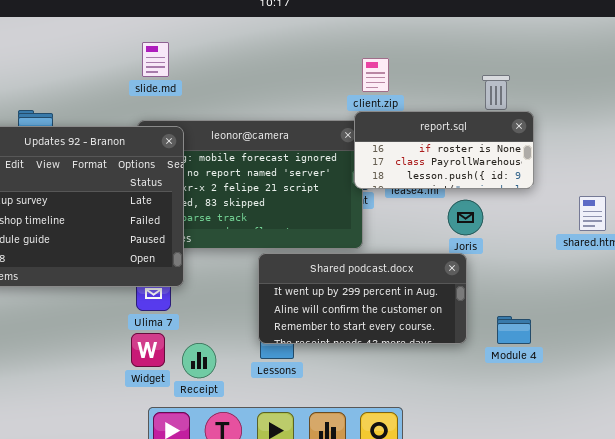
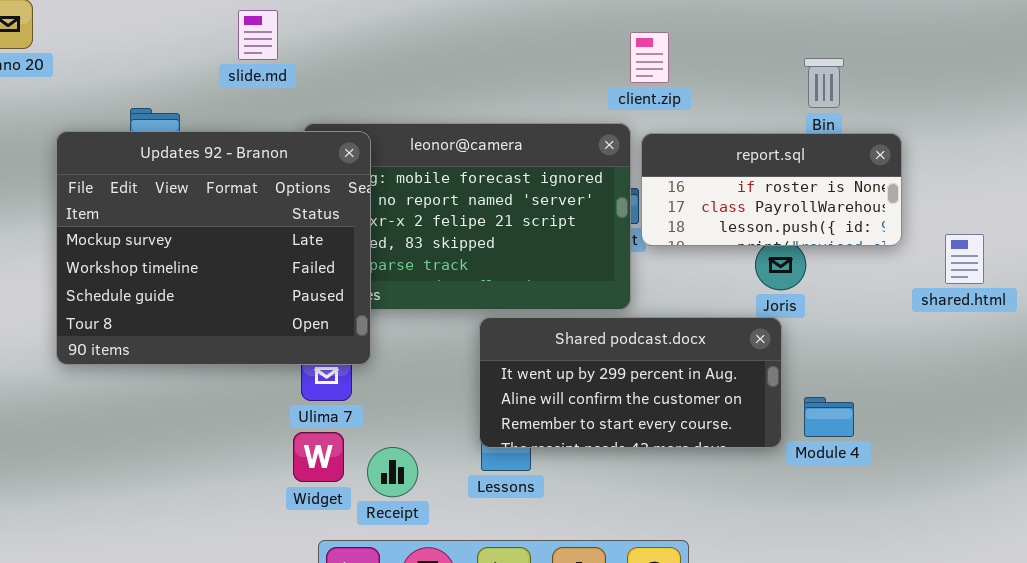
slide.md: [142,42,169,77] -> [238,10,278,60], moved
report.sql: [354,111,534,189] -> [641,133,902,246], moved
Module 4: [497,316,531,344] -> [804,397,854,437], moved

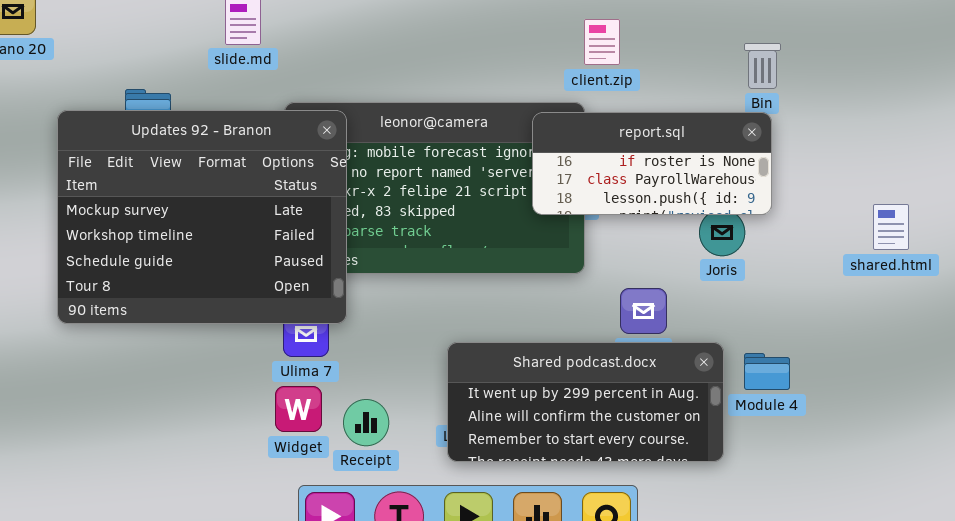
report.sql: [641,133,902,246] -> [532,112,772,215], moved
Shared podcast.docx: [479,317,782,448] -> [447,342,724,462], moved

